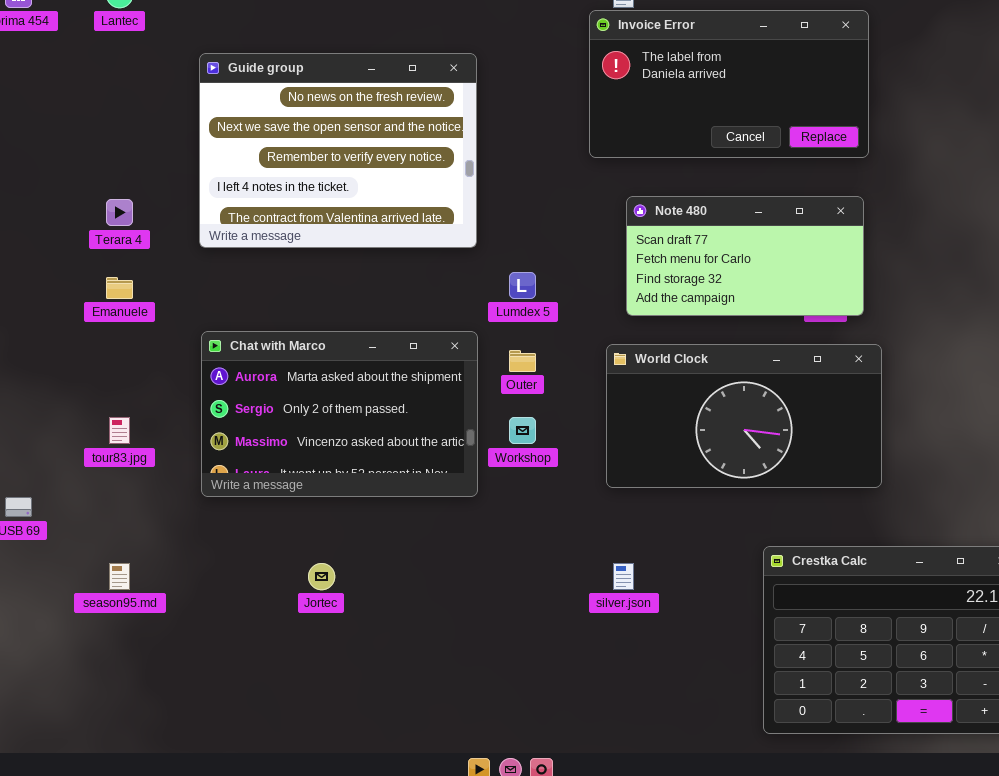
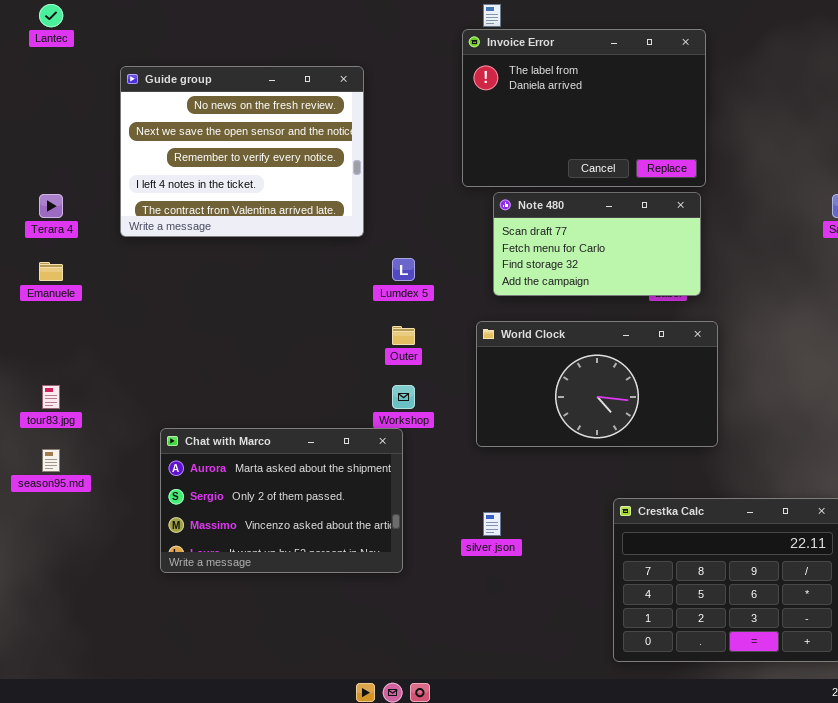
Invoice Error: [589,10,869,158] -> [462,29,706,187], resized
Chat with Marco: [201,331,478,497] -> [160,428,403,573], moved
season95.md: [109,563,130,590] -> [42,449,60,472], moved

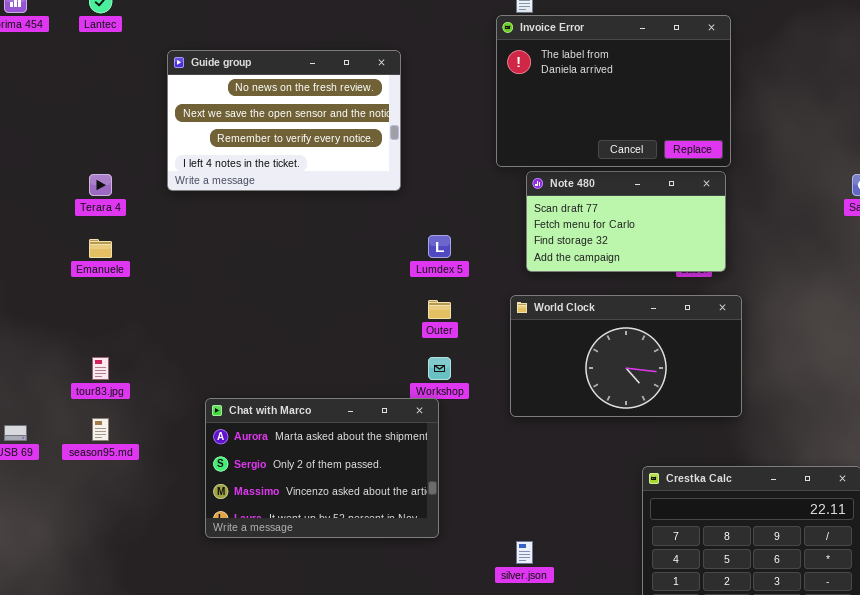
Guide group: [120,66,364,237] -> [167,50,401,191], resized
silver.json: [483,512,501,536] -> [516,541,533,564], moved

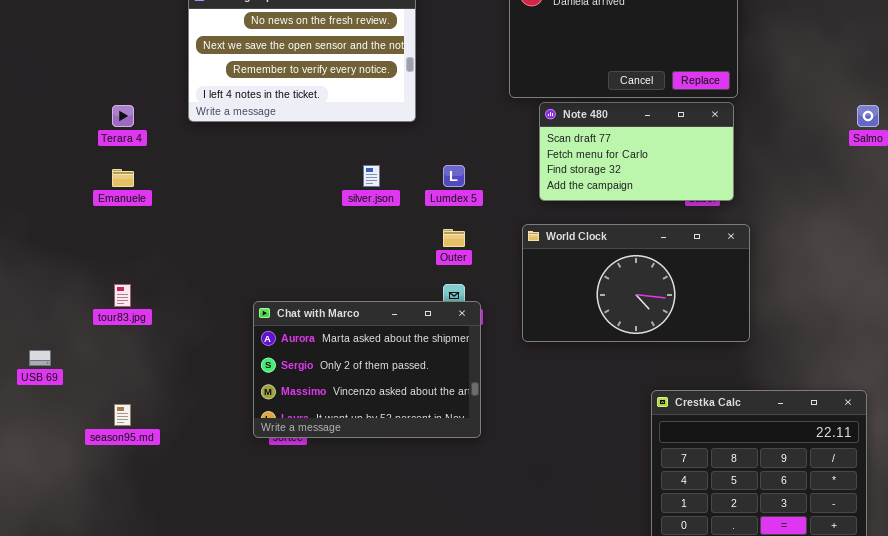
Chat with Marco: [205,398,439,538] -> [253,301,481,438], moved
season95.md: [92,418,109,441] -> [114,404,131,426], moved
silver.json: [516,541,533,564] -> [363,165,380,187], moved

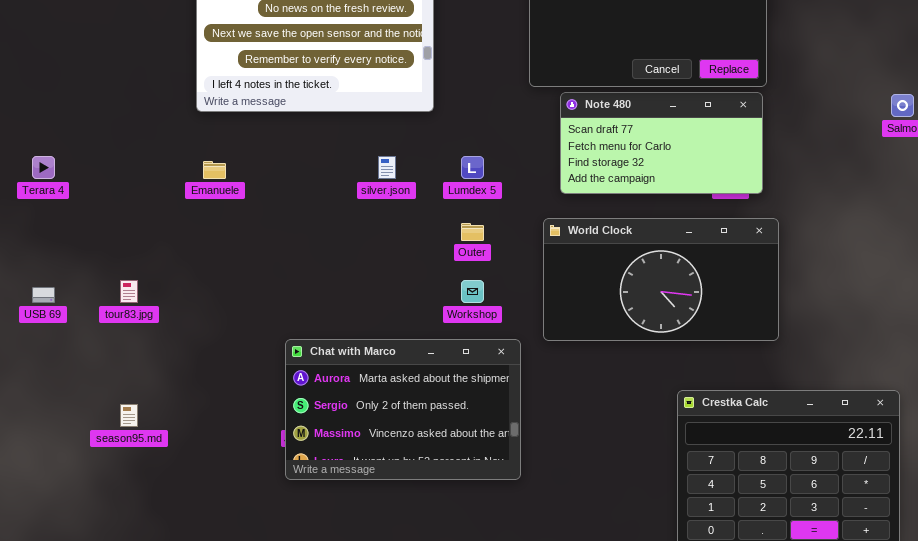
Terara 4: [112,105,134,127] -> [32,156,55,179], moved
Emanuele: [112,169,134,187] -> [203,161,226,179], moved
Chat with Marco: [253,301,481,438] -> [285,339,521,480], moved
USB 69: [29,350,51,366] -> [32,287,55,303], moved

